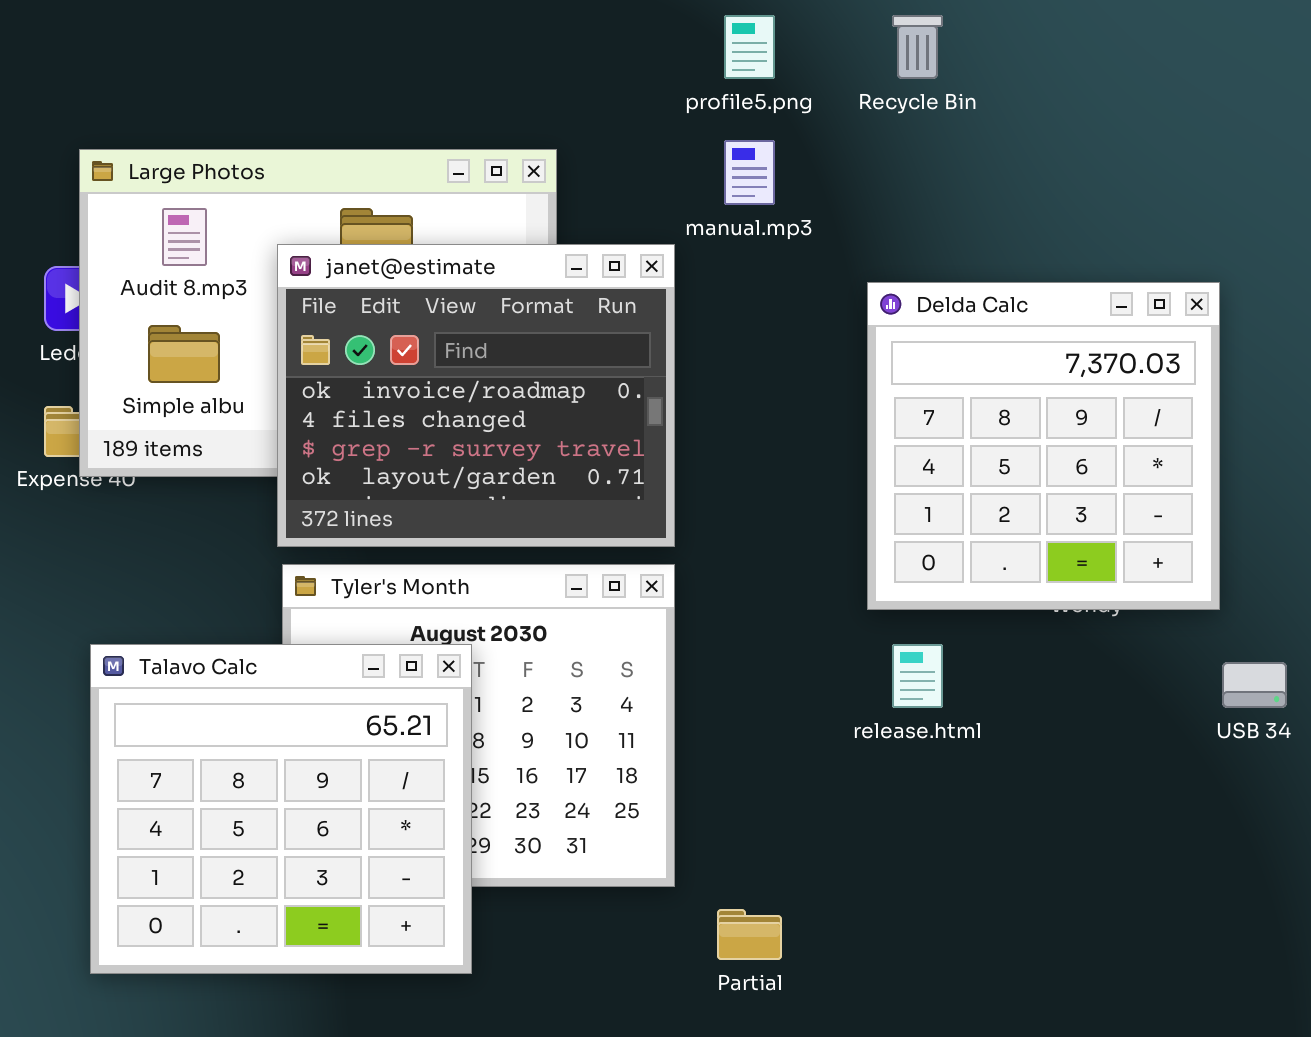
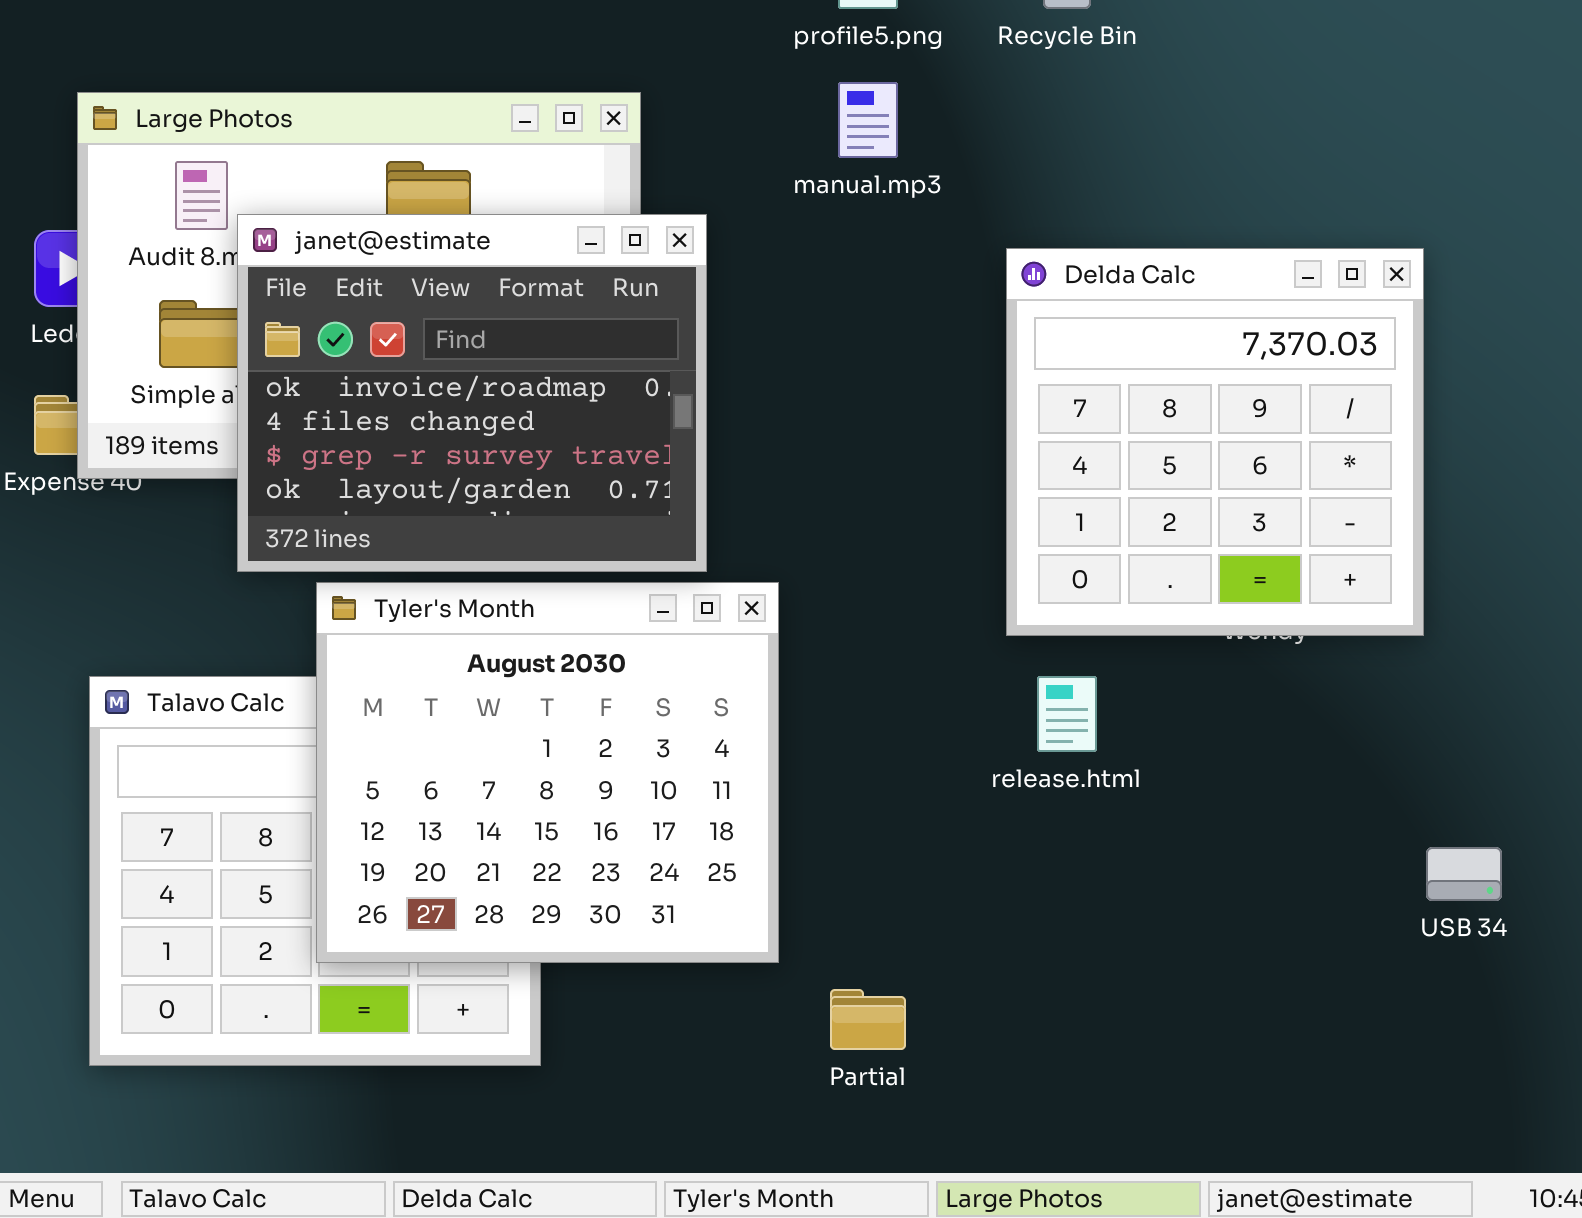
janet@estimate: [277,244,675,547] -> [237,214,707,572], moved
Tyler's Month: [282,564,675,887] -> [316,582,779,963], raised
USB 34: [1222,662,1287,708] -> [1426,847,1502,901], moved

